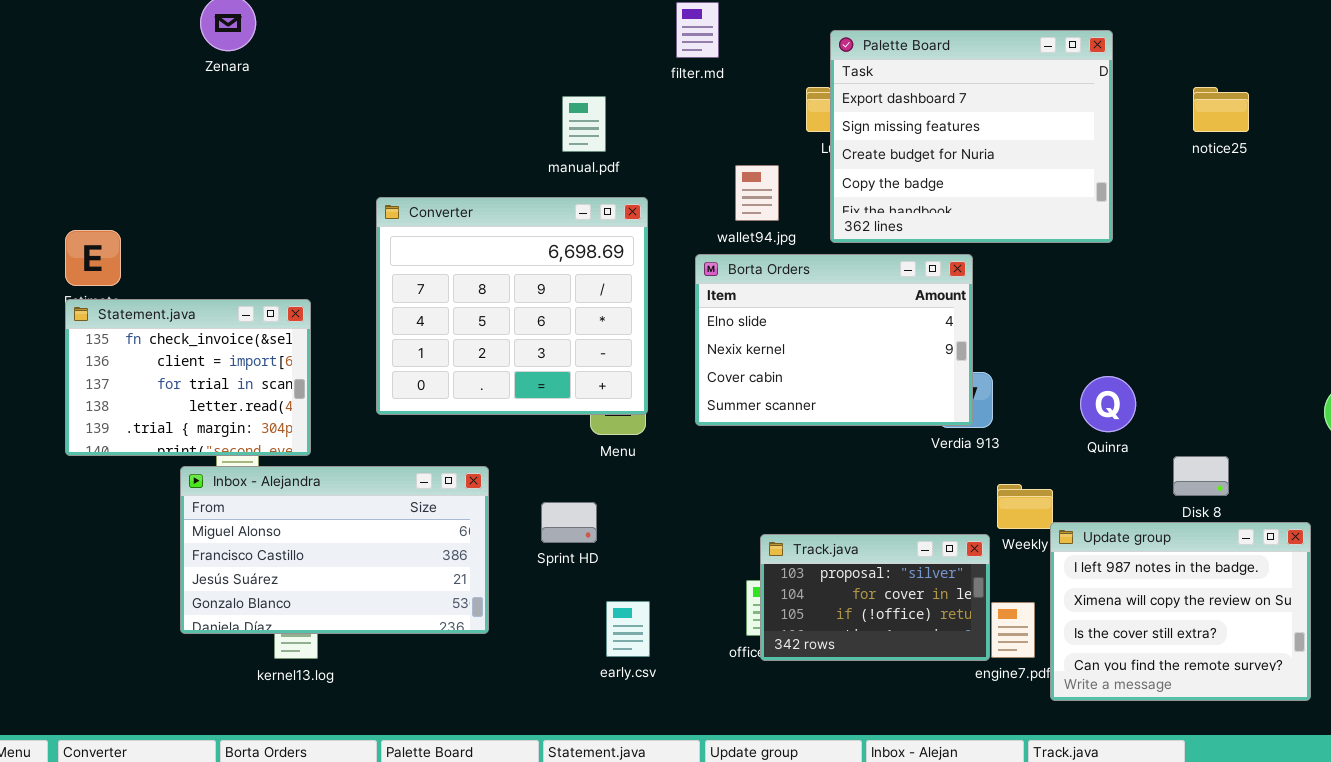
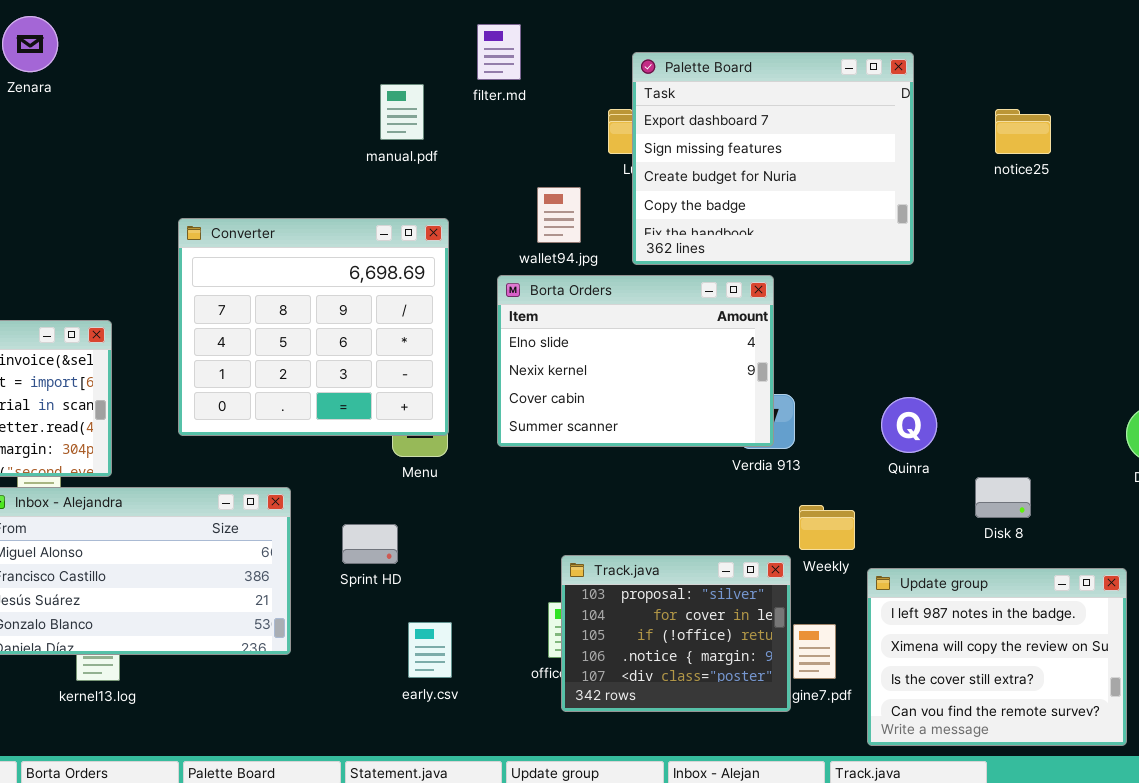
manual.pdf: [562,96,606,152] -> [380,84,424,140], moved
Update group: [1050,522,1311,701] -> [867,568,1127,746], moved
Track.java: [760,534,990,661] -> [561,555,791,712], resized

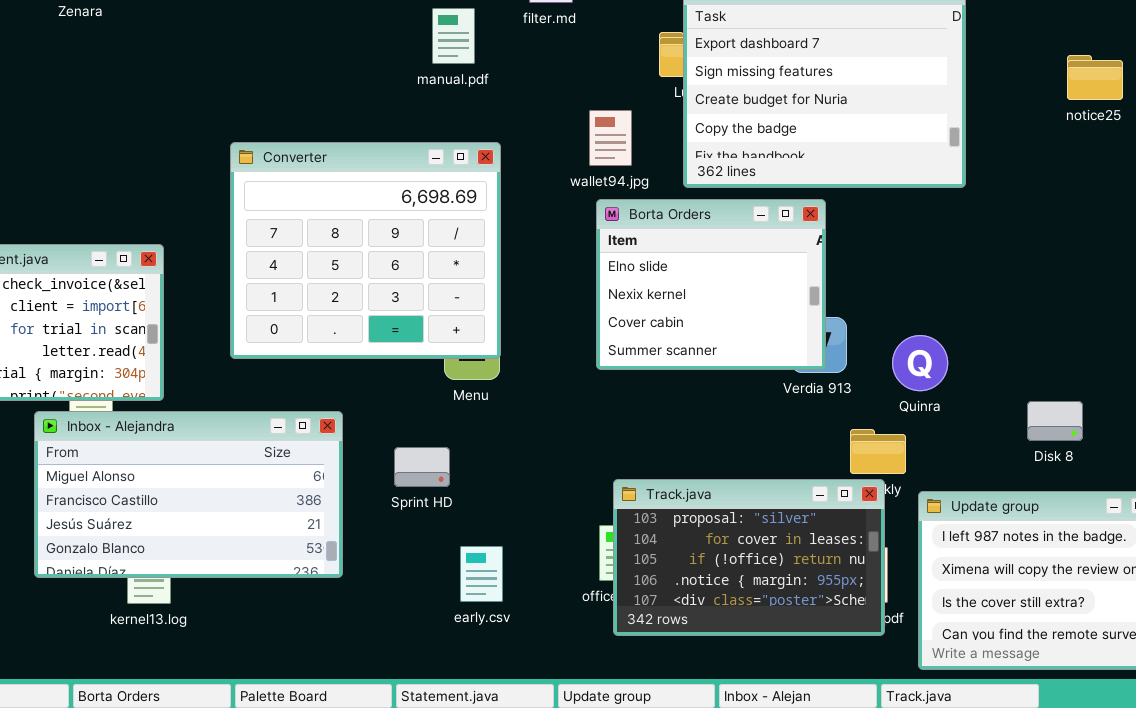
notice25: [995,109,1051,154] -> [1067,55,1123,100], moved
Borta Orders: [497,275,774,447] -> [596,199,826,370], resized
Quinra: [881,397,937,453] -> [892,335,948,391], moved
Track.java: [561,555,791,712] -> [613,479,885,636], resized

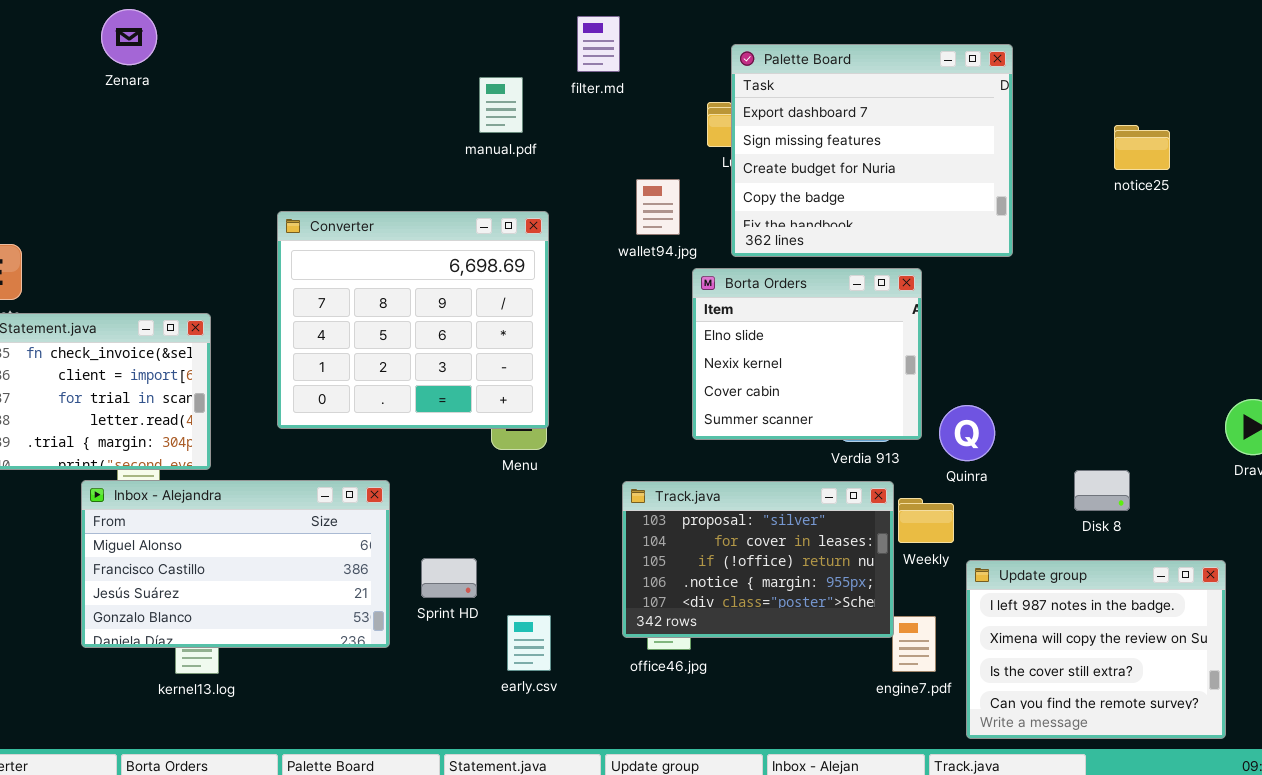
Borta Orders: [596,199,826,370] -> [692,268,922,440], moved
Sprint HD: [394,447,450,487] -> [421,558,477,598], moved
Track.java: [613,479,885,636] -> [622,481,894,638], moved

